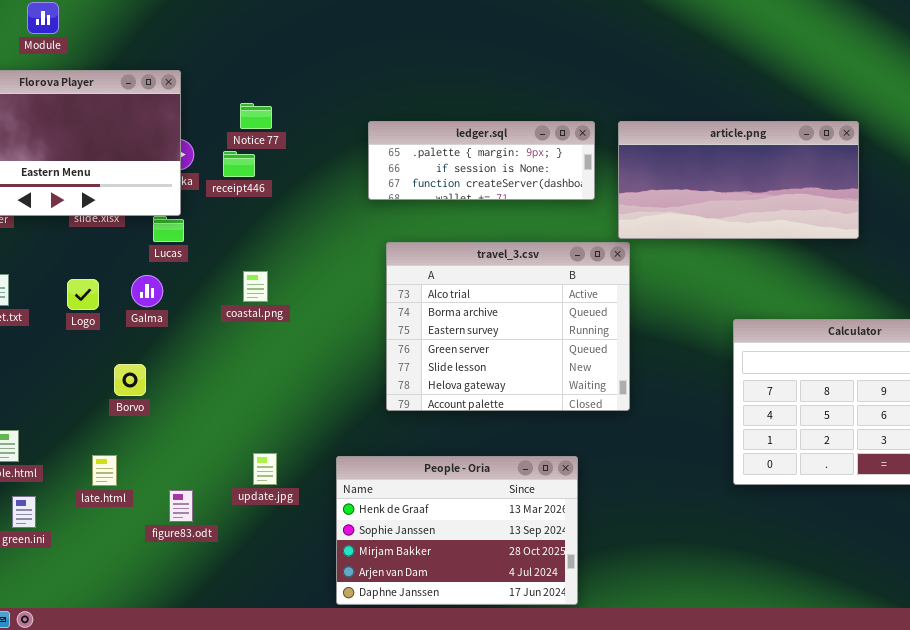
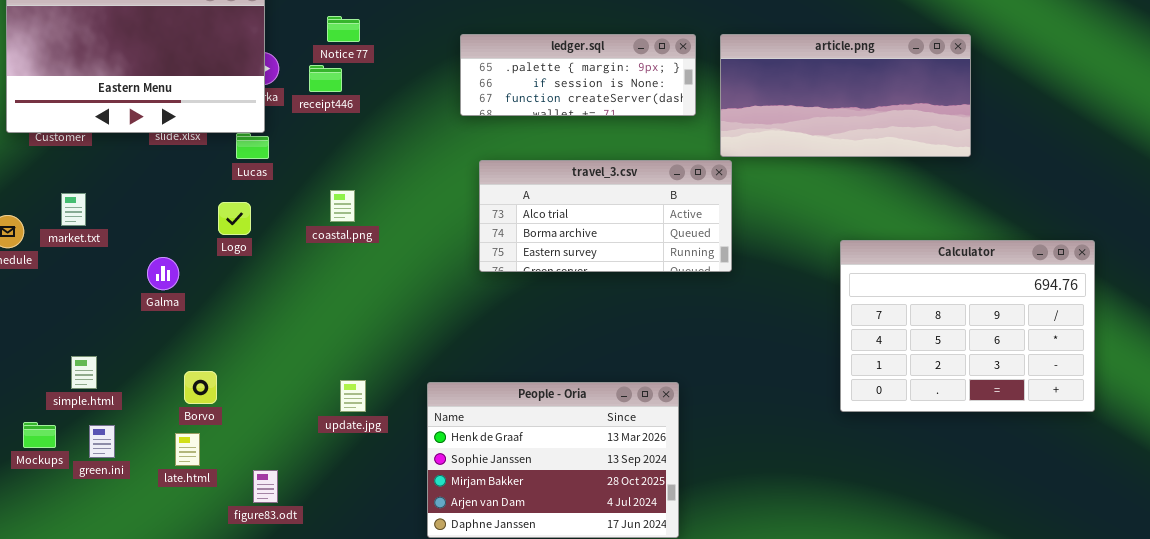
travel_3.csv: [386,242,630,411] -> [479,160,732,272], resized
Galma: [131,275,163,307] -> [147,257,179,290], moved
Logo: [67,279,99,310] -> [218,202,251,235], moved
Borvo: [114,364,146,396] -> [184,371,217,404], moved
late.html: [92,455,117,486] -> [175,433,200,466], moved
figure83.odt: [169,490,193,522] -> [253,470,278,503], moved

